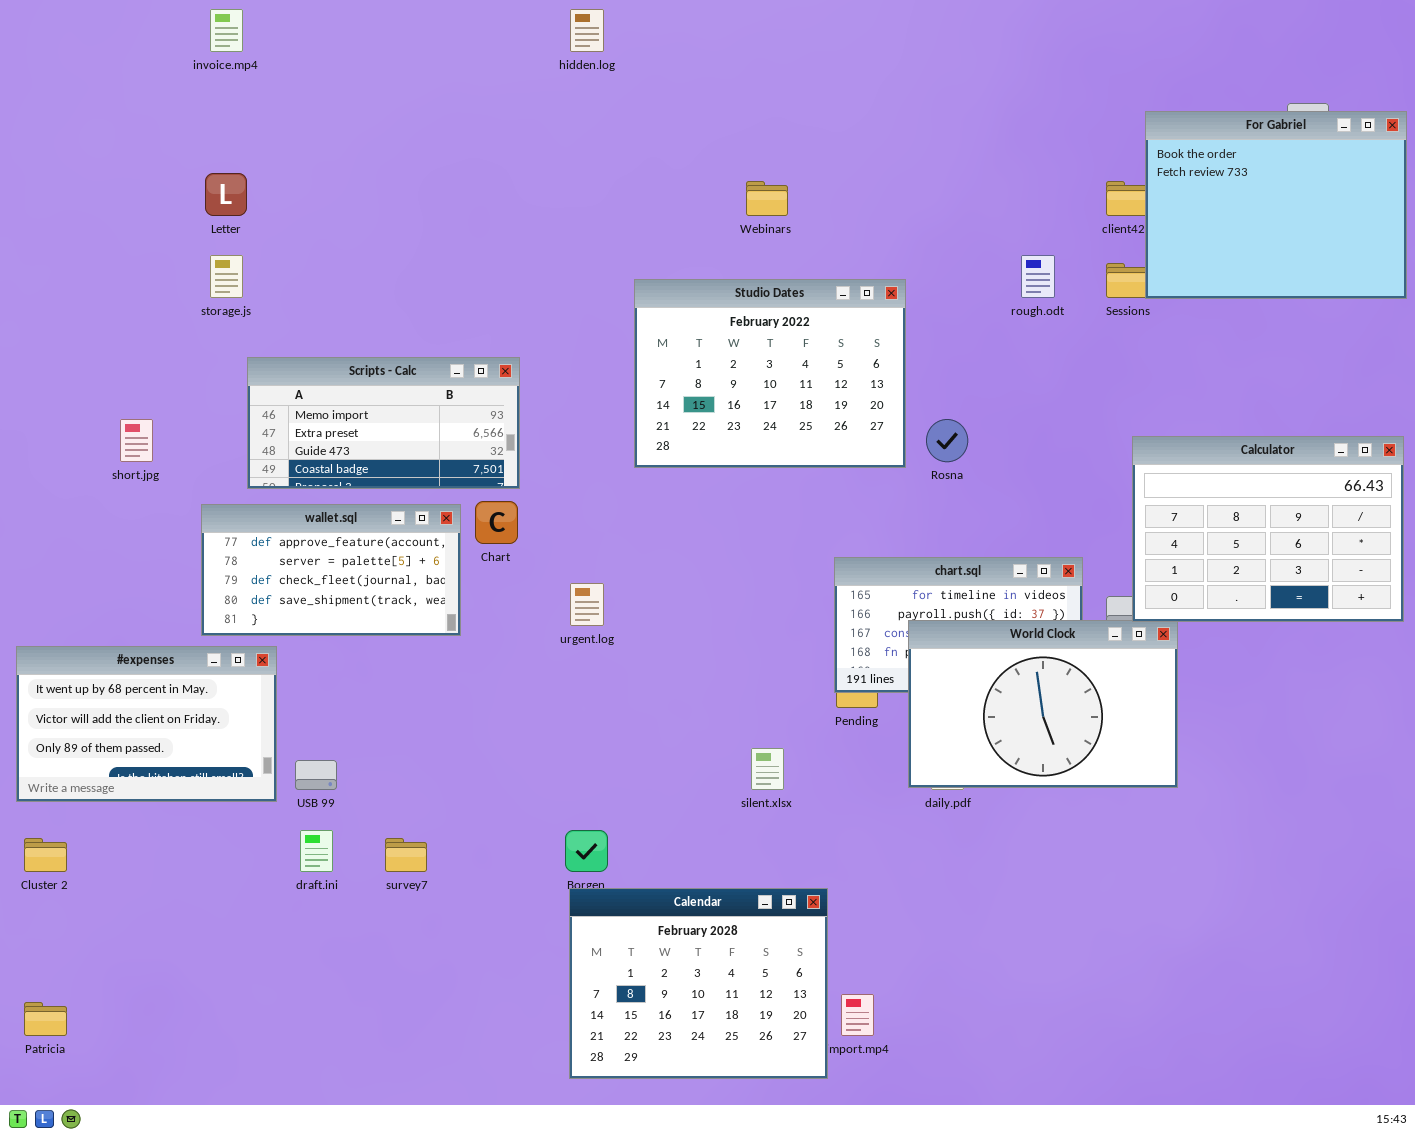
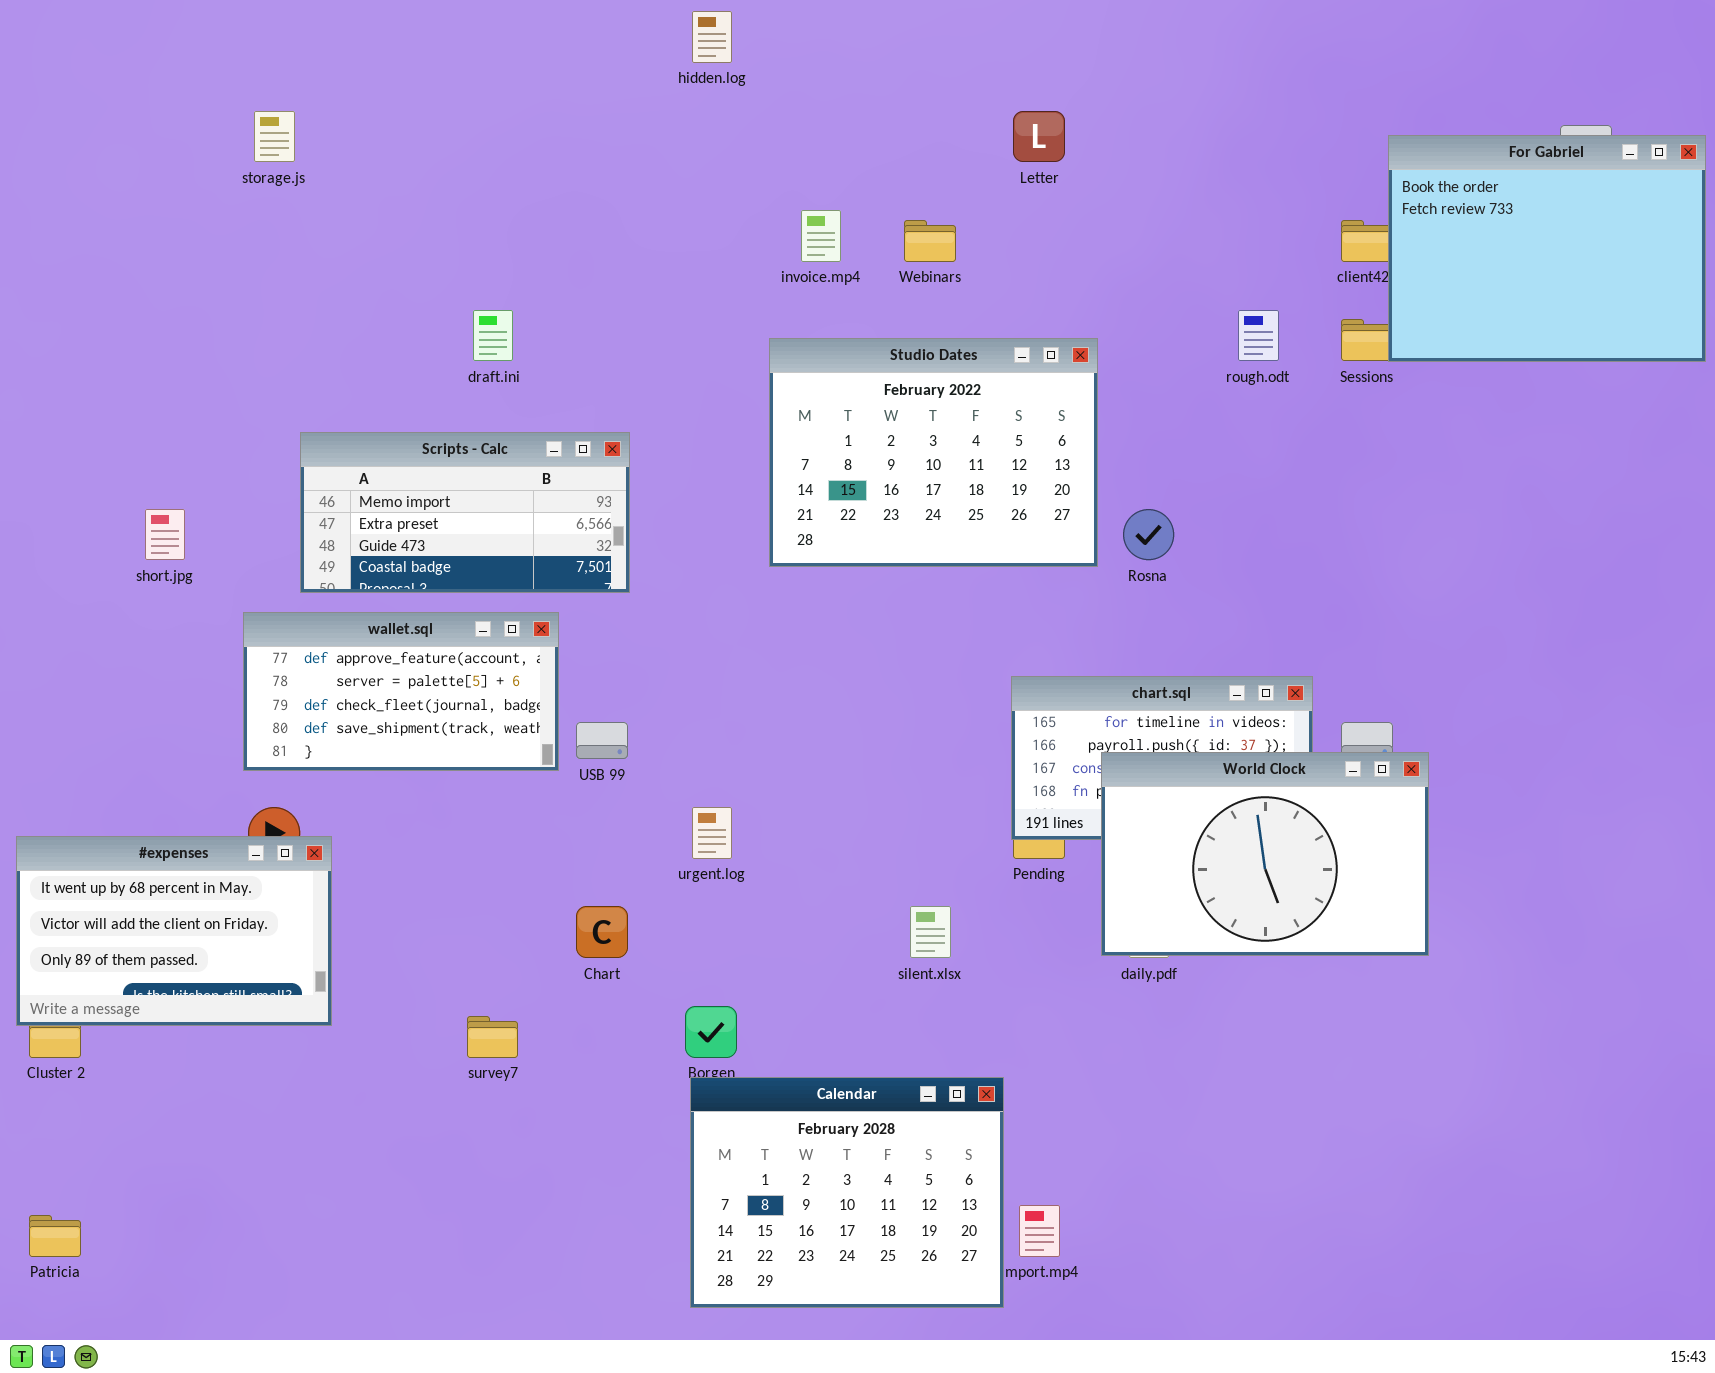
invoice.mp4: [210,9,243,52] -> [801,210,841,262], moved
Letter: [205,173,247,216] -> [1013,111,1065,162], moved
storage.js: [210,255,243,298] -> [254,111,295,162], moved
Calculator: [1132,436,1404,622] -> none, closed
Chart: [475,501,518,544] -> [576,906,628,958], moved
urgent.log: [570,583,604,626] -> [692,807,732,859], moved
#expenses: [16,646,277,802] -> [16,836,332,1026], moved
USB 99: [295,760,337,790] -> [576,722,628,759], moved
draft.ini: [300,830,333,872] -> [473,310,513,361], moved

